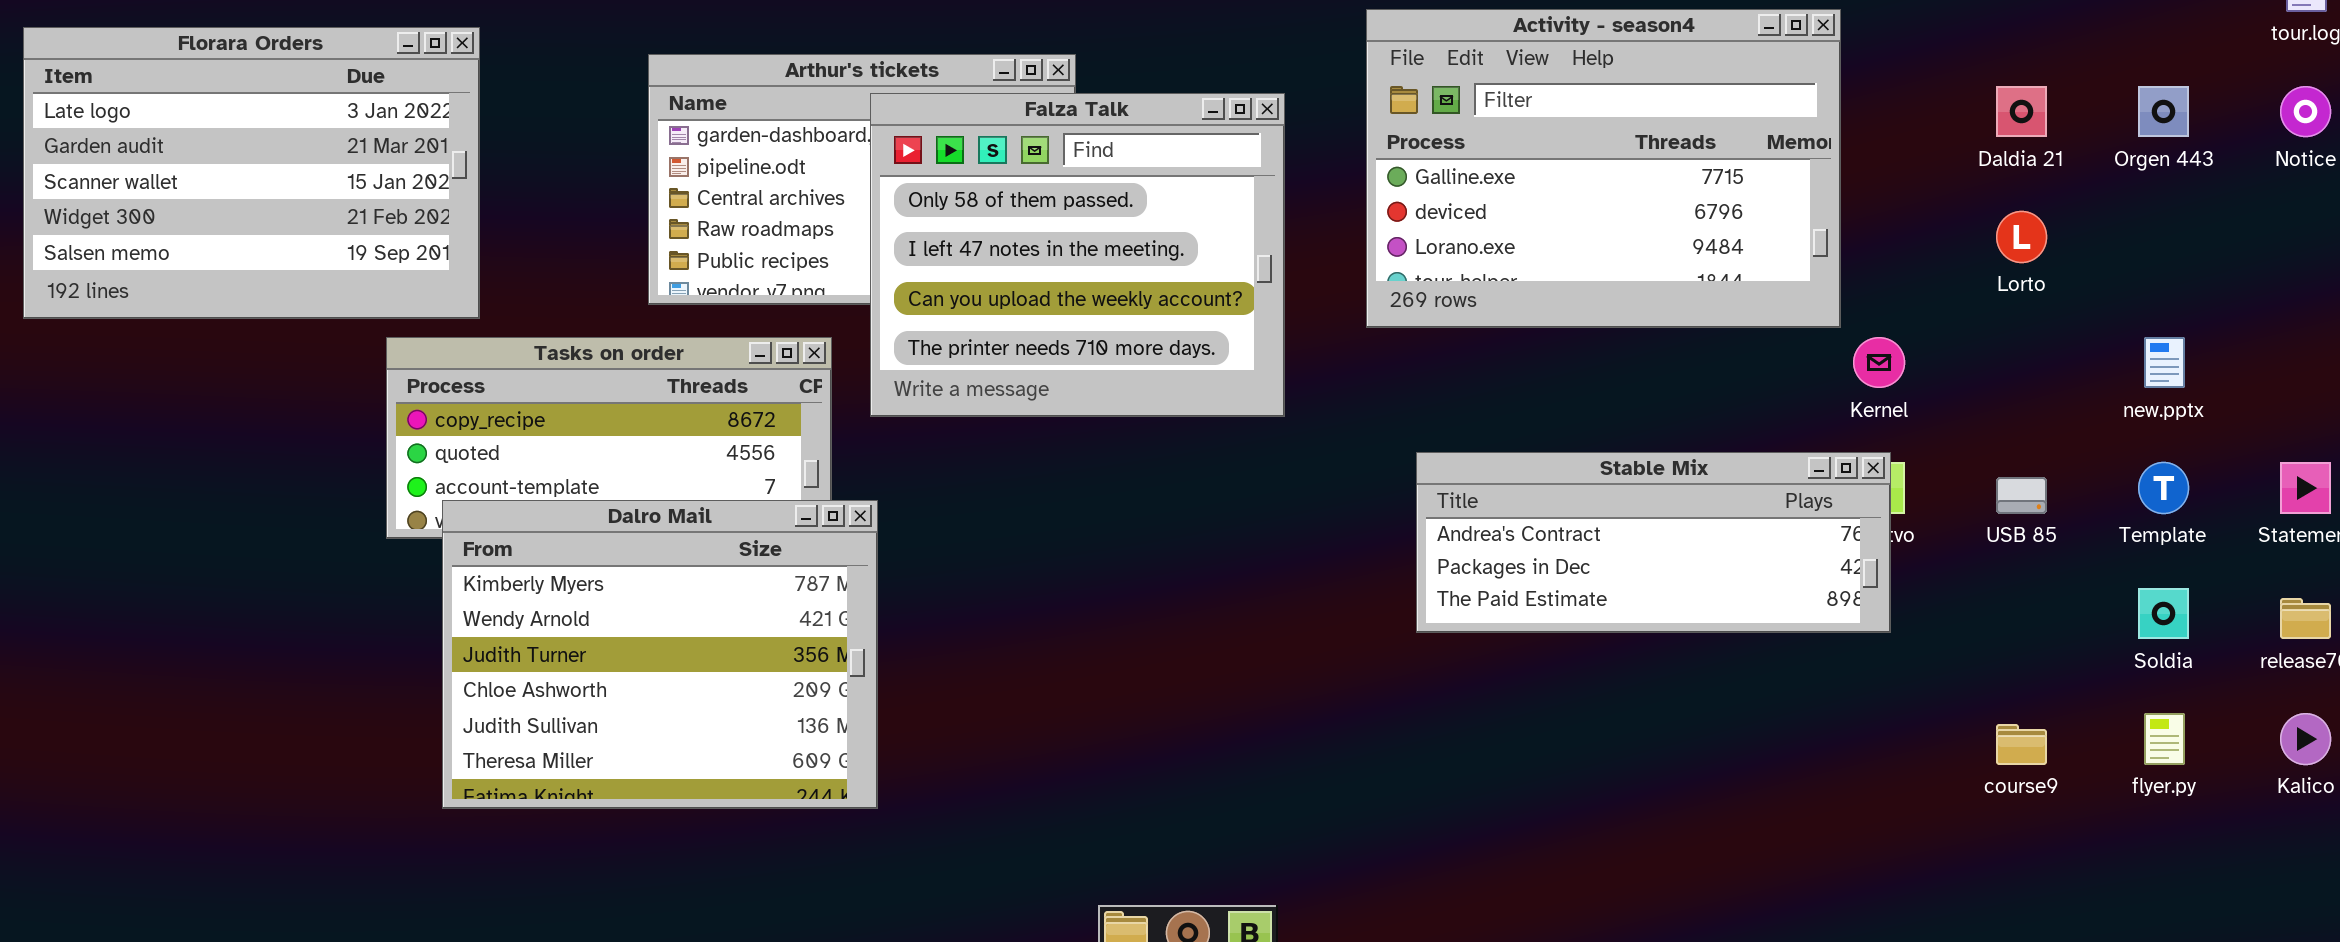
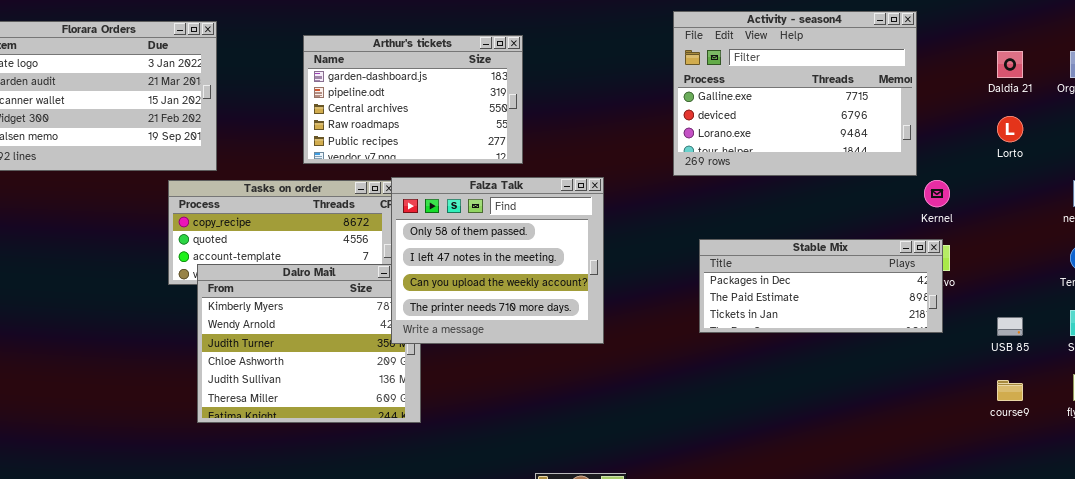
Falza Talk: [870,93,1285,417] -> [391,177,604,344], moved
Stable Mix: [1416,452,1891,633] -> [699,239,943,333], scrolled down 1 row
USB 85: [1996,477,2047,514] -> [997,317,1023,336], moved

